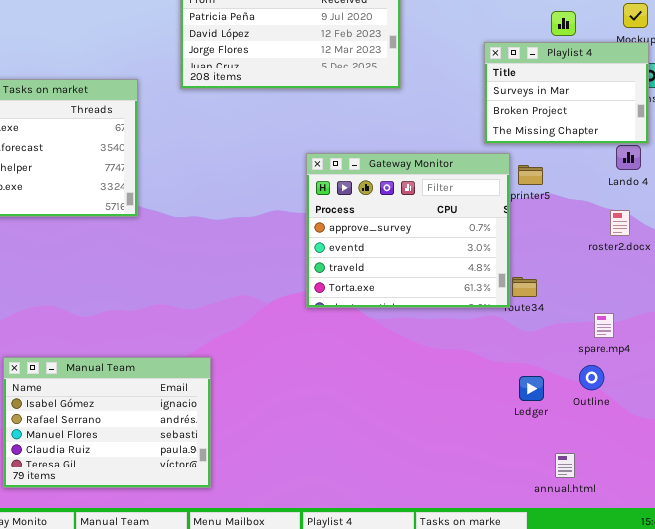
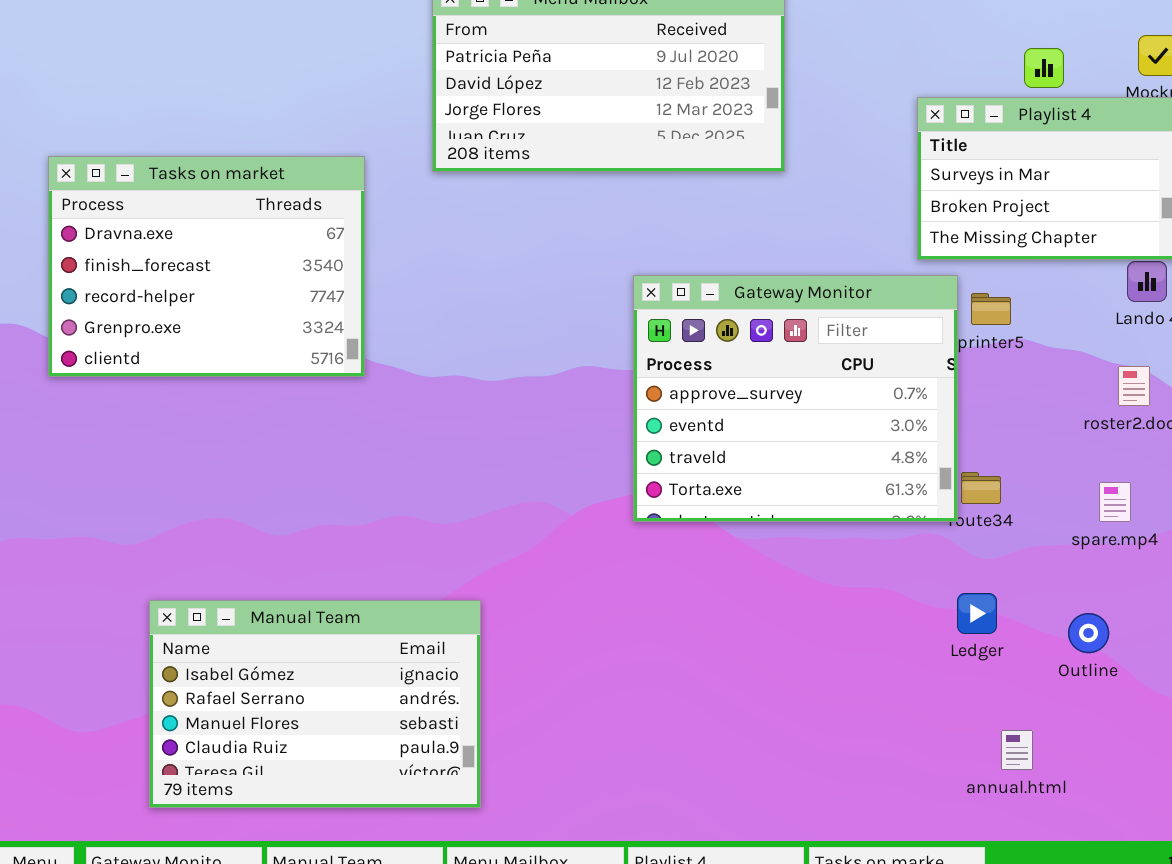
spare.mp4: [594,313,614,338] -> [1099,482,1131,522], moved
Ledger: [519,376,544,401] -> [957,593,997,634], moved
annual.html: [555,453,575,478] -> [1001,730,1033,770], moved

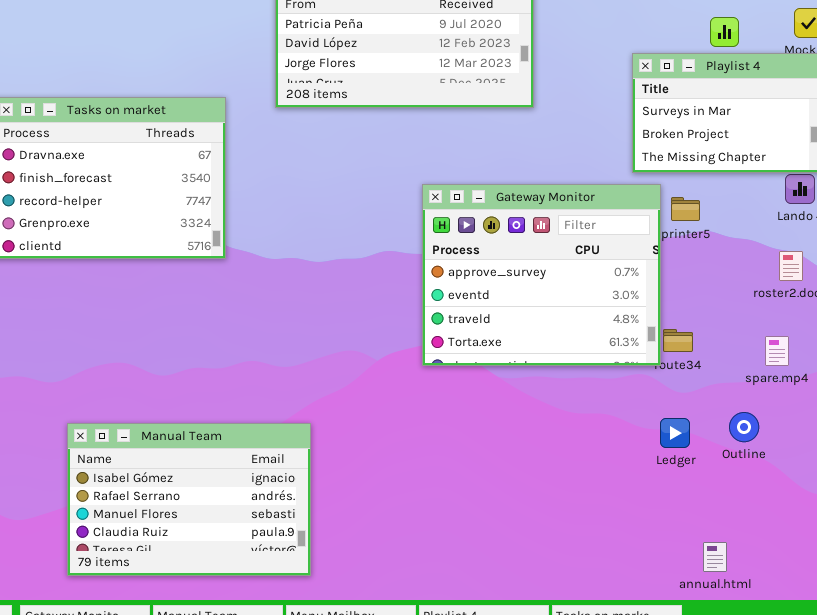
Outline: [1068,613,1109,653] -> [729,412,759,442], moved
annual.html: [1001,730,1033,770] -> [703,542,727,572], moved

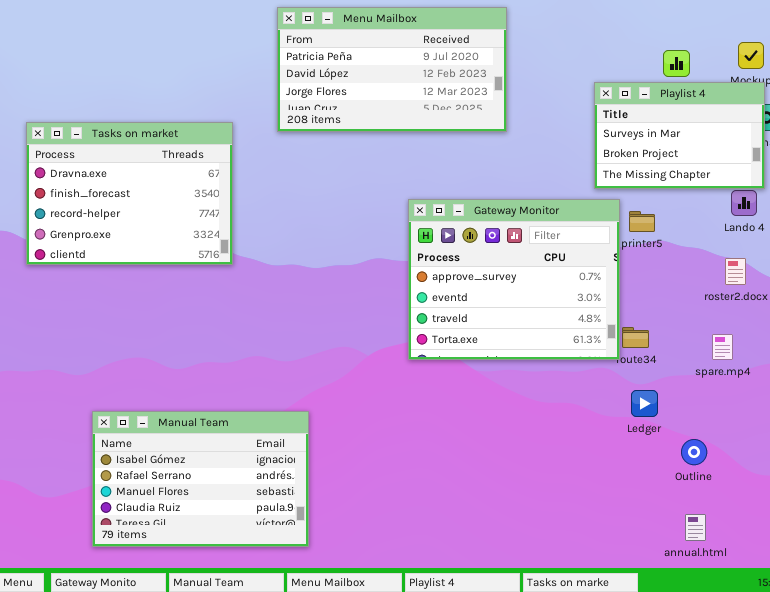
Outline: [729,412,759,442] -> [681,439,707,465], moved
Ledger: [660,418,690,448] -> [631,390,658,417], moved
annual.html: [703,542,727,572] -> [685,514,706,541], moved

